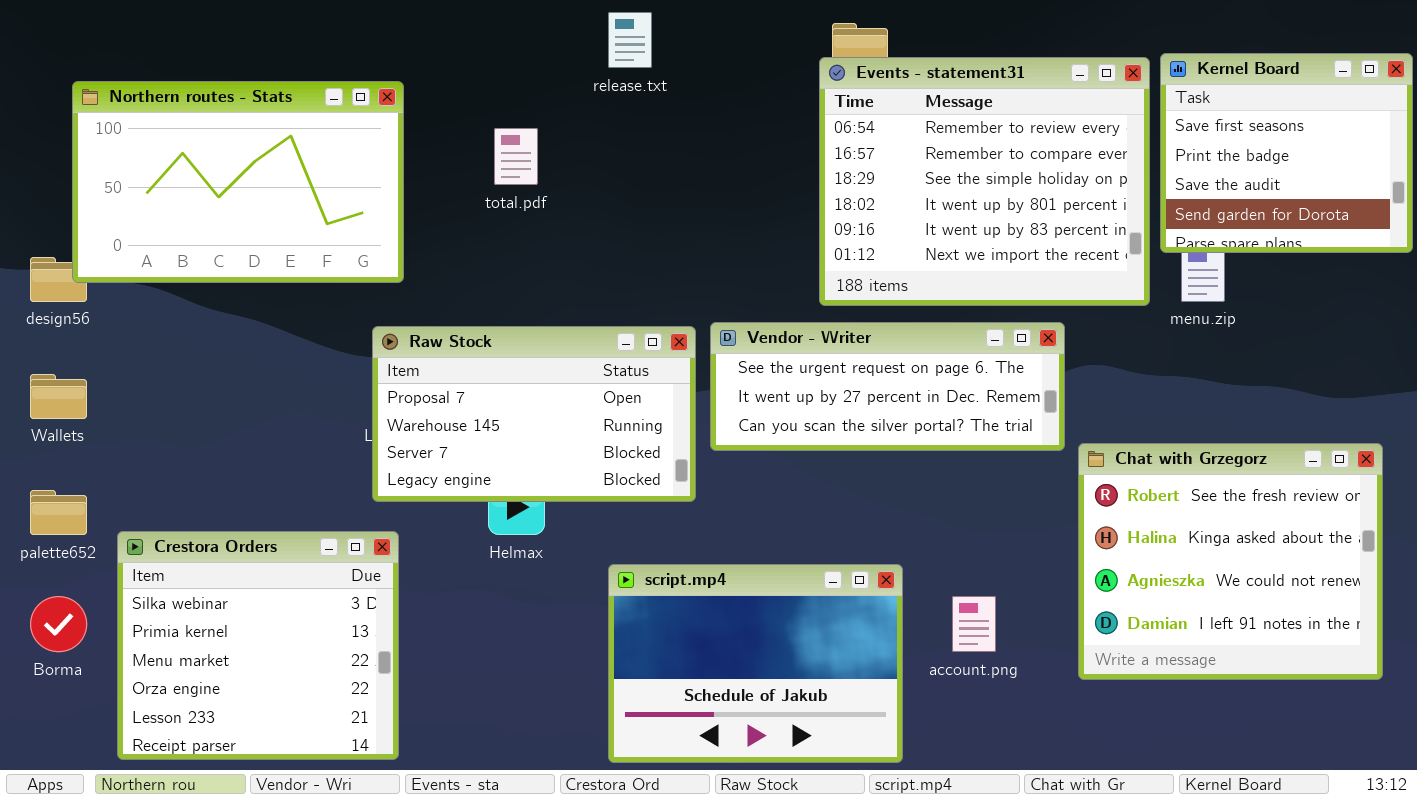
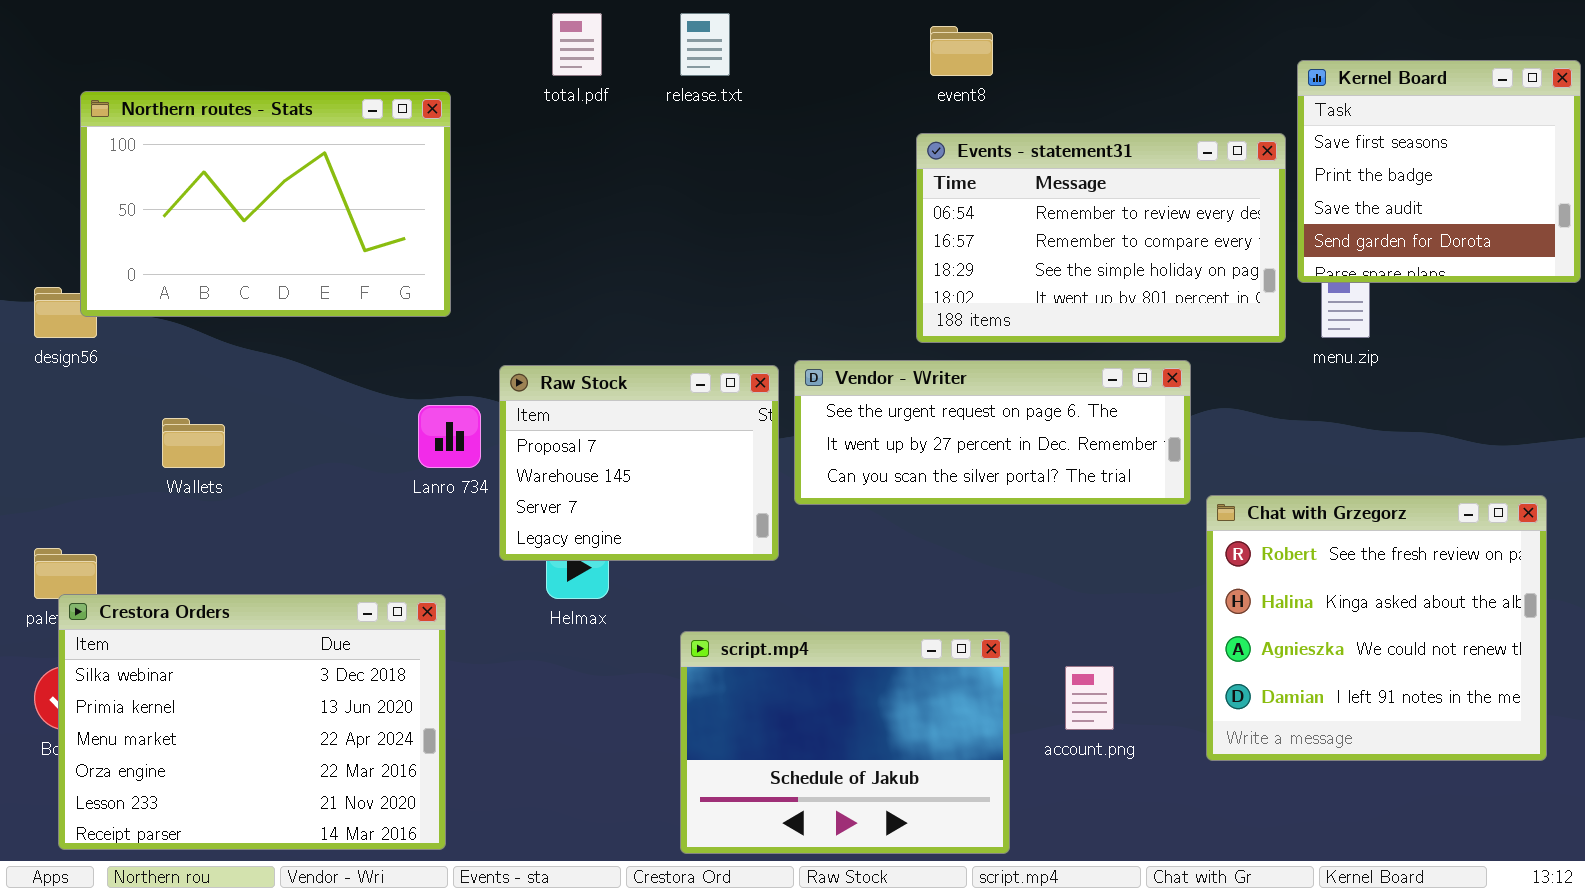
Events - statement31: [819,57,1150,306] -> [916,133,1286,343], resized
total.pdf: [494,128,538,185] -> [552,13,602,76], moved
Raw Stock: [372,326,696,502] -> [499,365,779,561], resized
Wallets: [30,374,87,419] -> [162,418,225,468], moved
Crestora Orders: [117,531,399,760] -> [58,594,446,850], resized

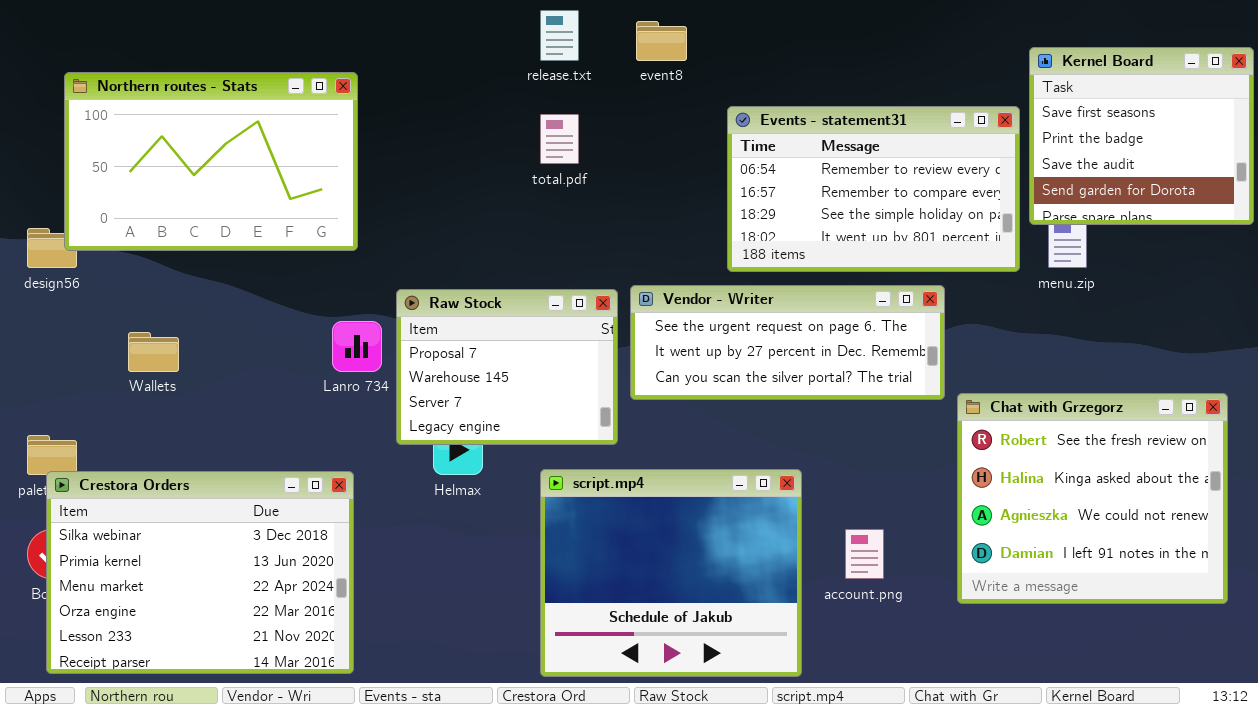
total.pdf: [552,13,602,76] -> [540,114,579,164], moved
event8: [930,26,993,76] -> [636,21,687,61], moved
script.mp4: [680,631,1010,854] -> [540,469,802,677], resized

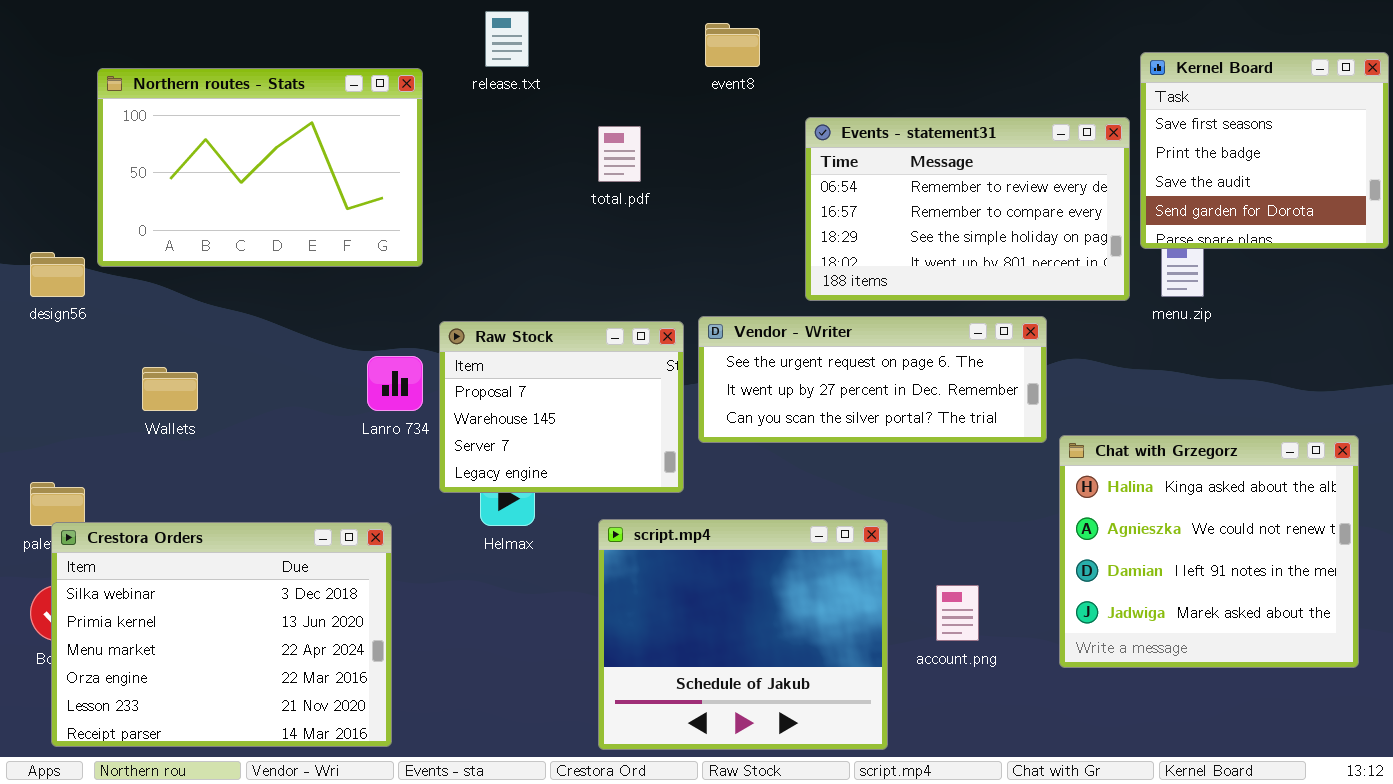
release.txt: [540,10,579,61] -> [485,11,529,67], moved
Northern routes - Stats: [64,72,358,251] -> [97,68,423,267], moved
Chat with Grzegorz: [957,393,1228,604] -> [1059,435,1359,668], scrolled down 1 row

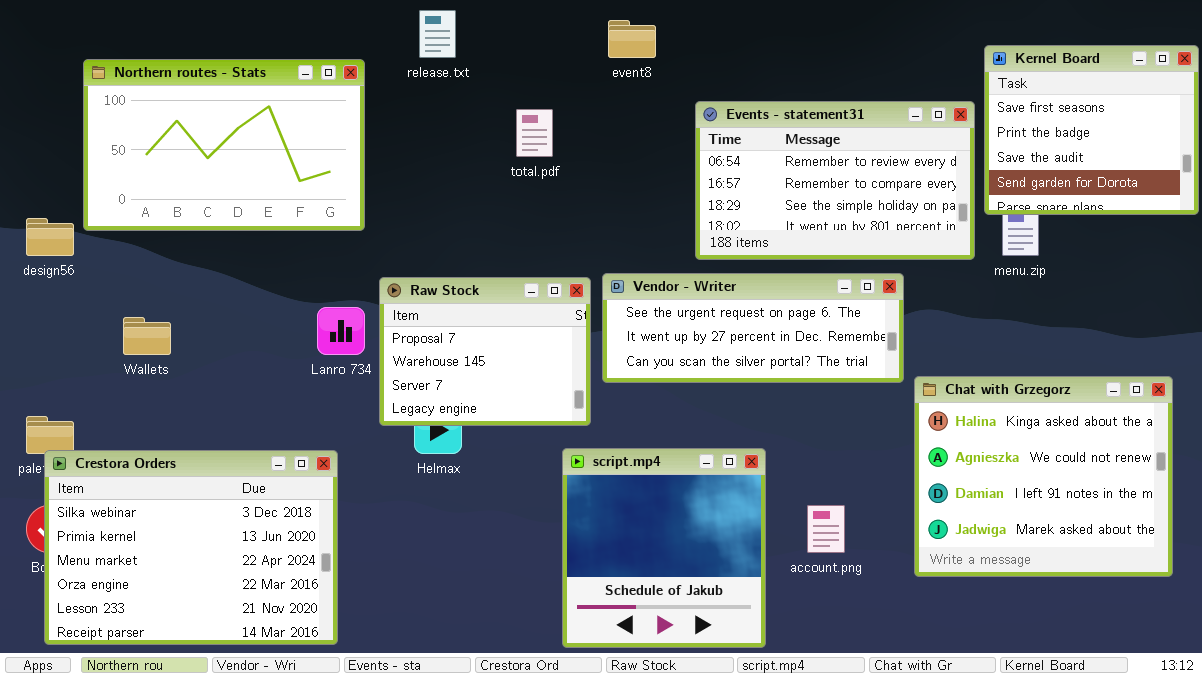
script.mp4: [598,519,888,750] -> [562,448,766,648], resized

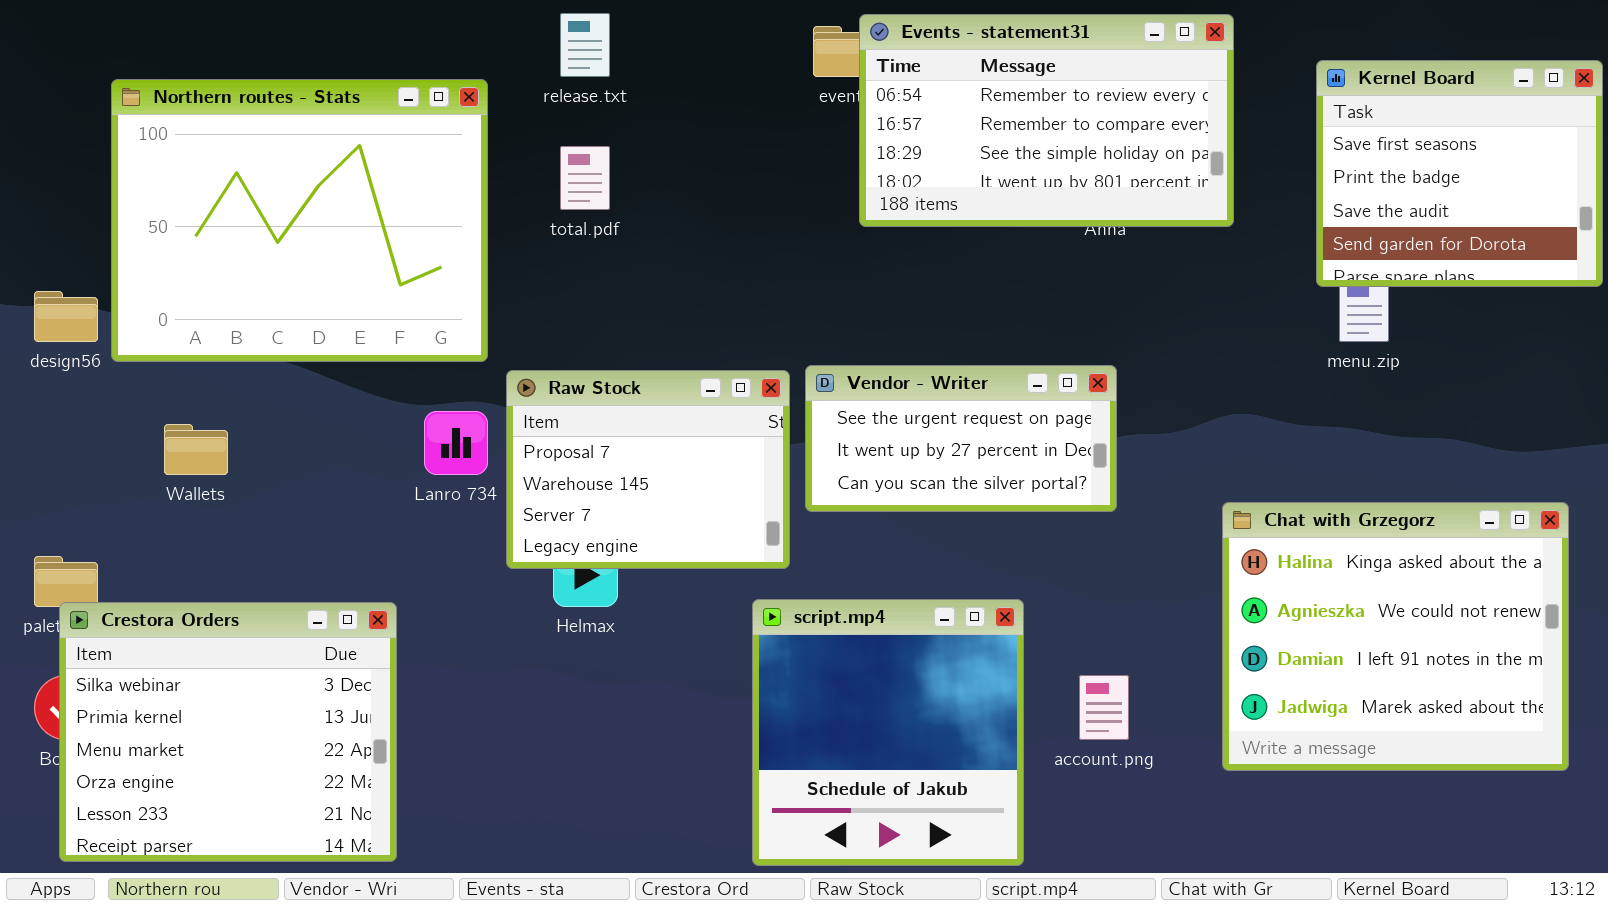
Northern routes - Stats: [83,59,365,231] -> [111,79,488,362], resized
Events - statement31: [695,101,975,260] -> [859,14,1234,227], moved
total.pdf: [516,109,553,157] -> [560,146,610,210], moved
Vendor - Writer: [602,273,904,383] -> [805,365,1117,512], resized
Crestora Orders: [44,450,338,645] -> [59,602,397,862], resized

